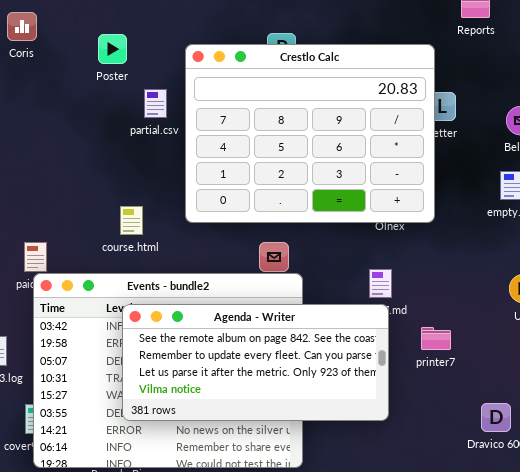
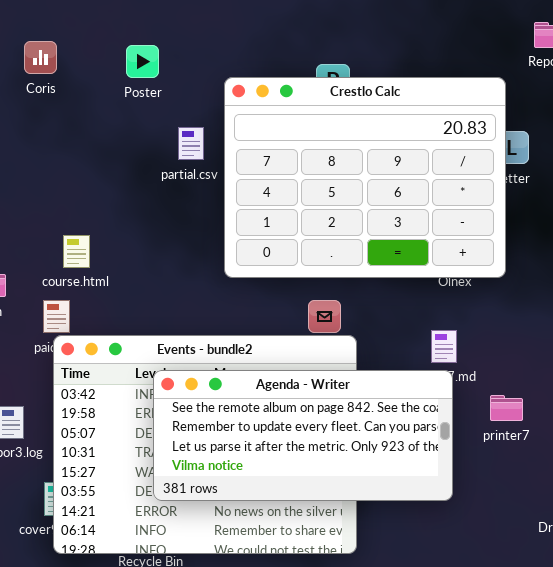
Poster: [98,34,127,64] -> [126,45,159,78], moved
course.html: [120,206,143,235] -> [63,235,90,268], moved

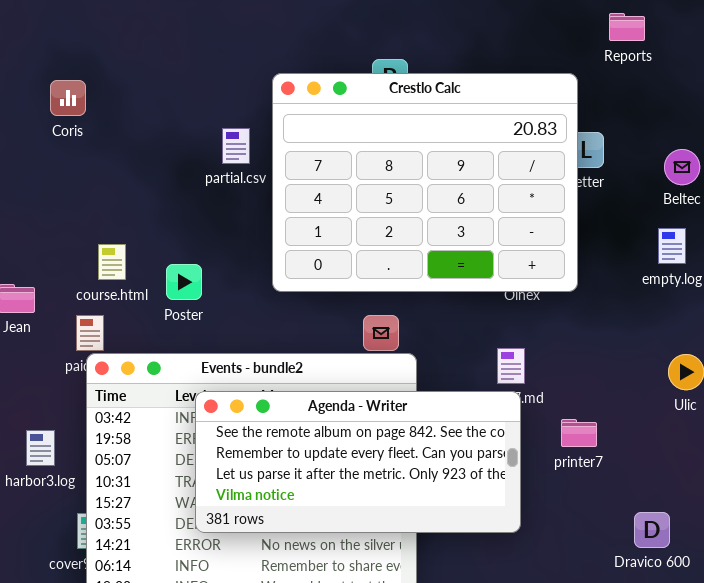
Coris: [24,41,57,74] -> [50,80,86,116], moved
Poster: [126,45,159,78] -> [166,264,202,300], moved

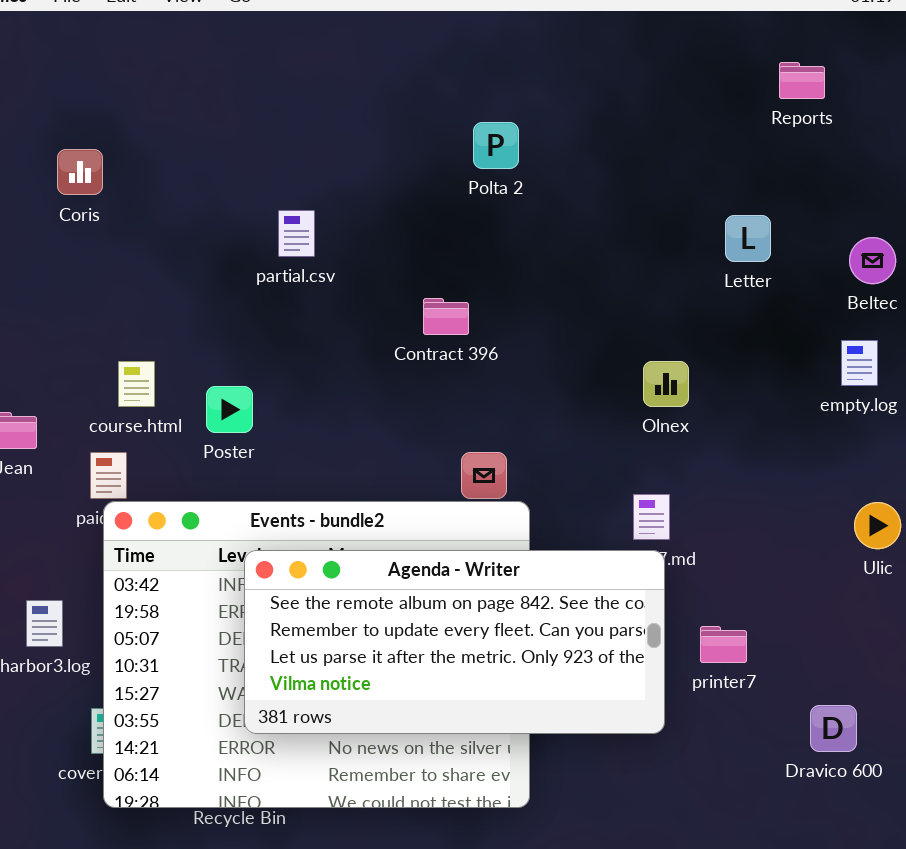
Crestlo Calc: [272,73,578,292] -> none, closed
printer7: [561,419,597,447] -> [700,626,747,663], moved

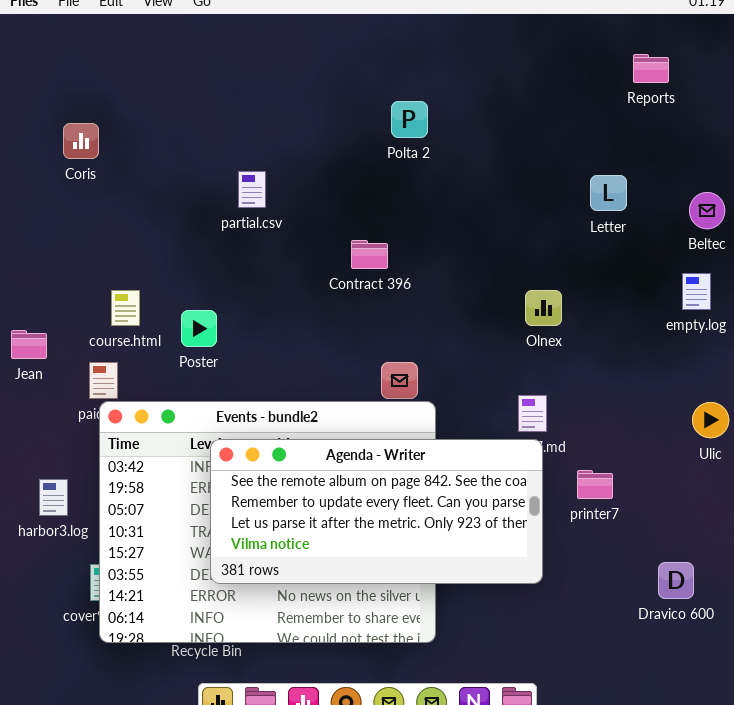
printer7: [700,626,747,663] -> [577,470,613,499], moved

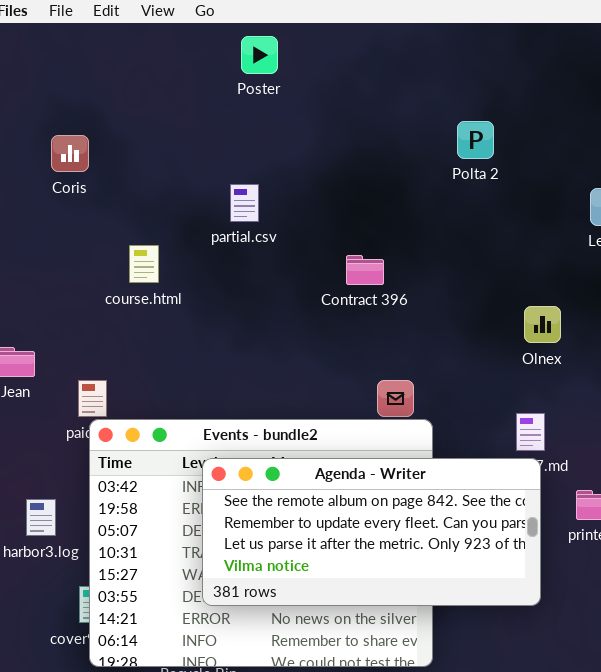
Polta 2: [391,101,428,138] -> [457,121,494,159], moved
course.html: [111,290,140,326] -> [129,245,159,283], moved
Poster: [181,310,217,347] -> [241,36,278,74], moved

